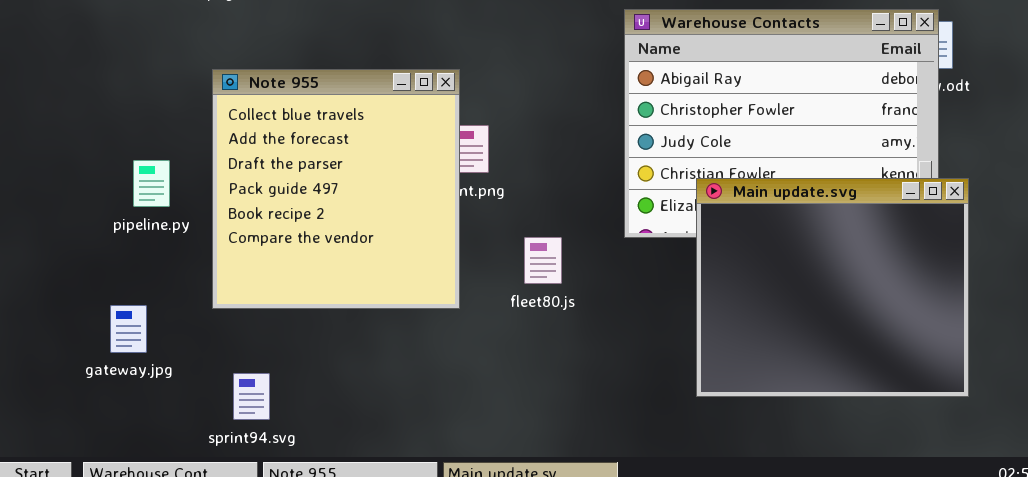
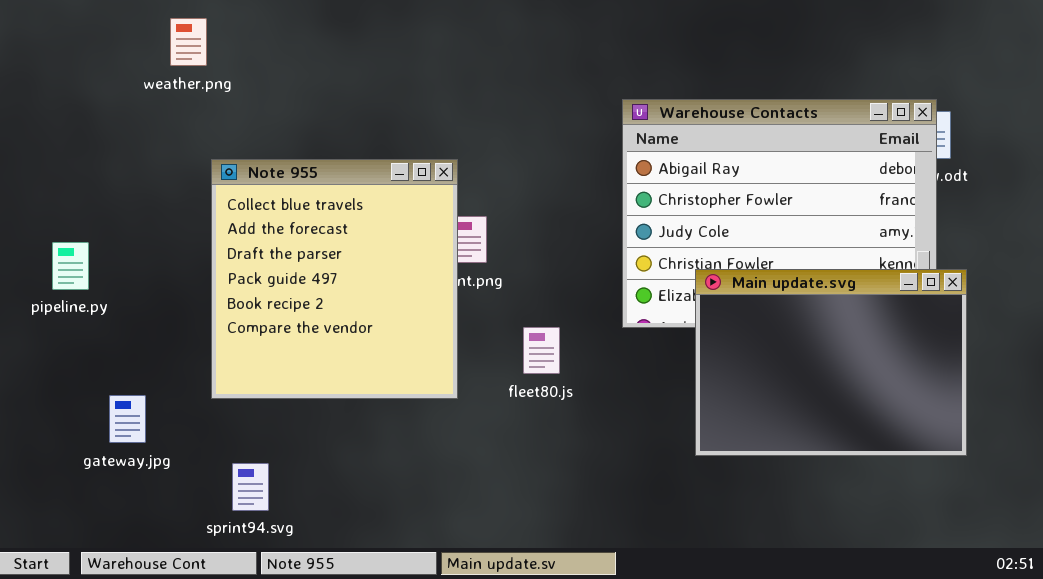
pipeline.py: [133,160,170,207] -> [52,242,89,290], moved
Main update.svg: [696,178,969,397] -> [695,269,967,456], resized

